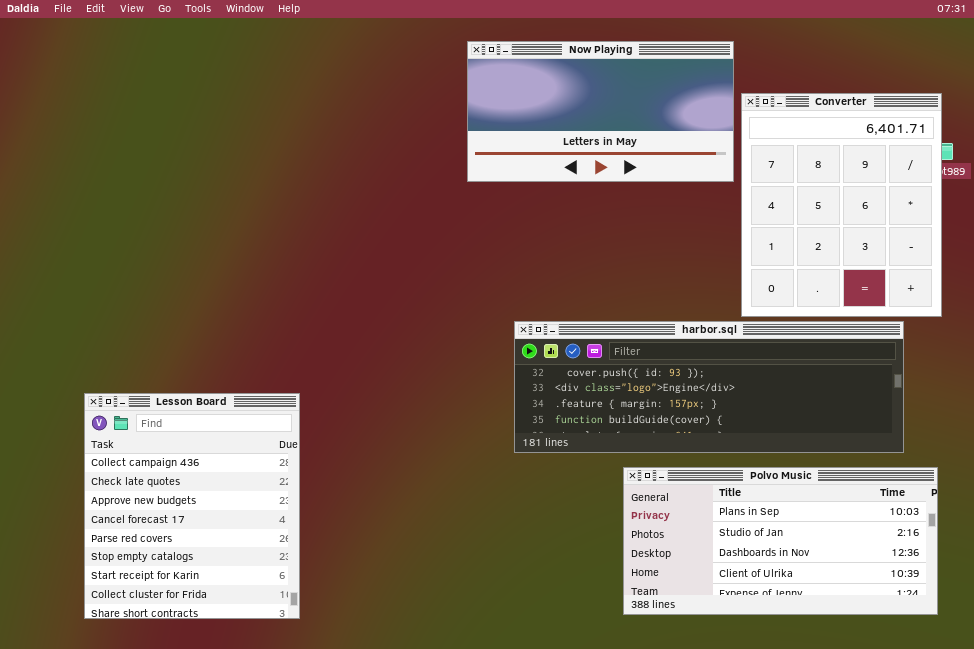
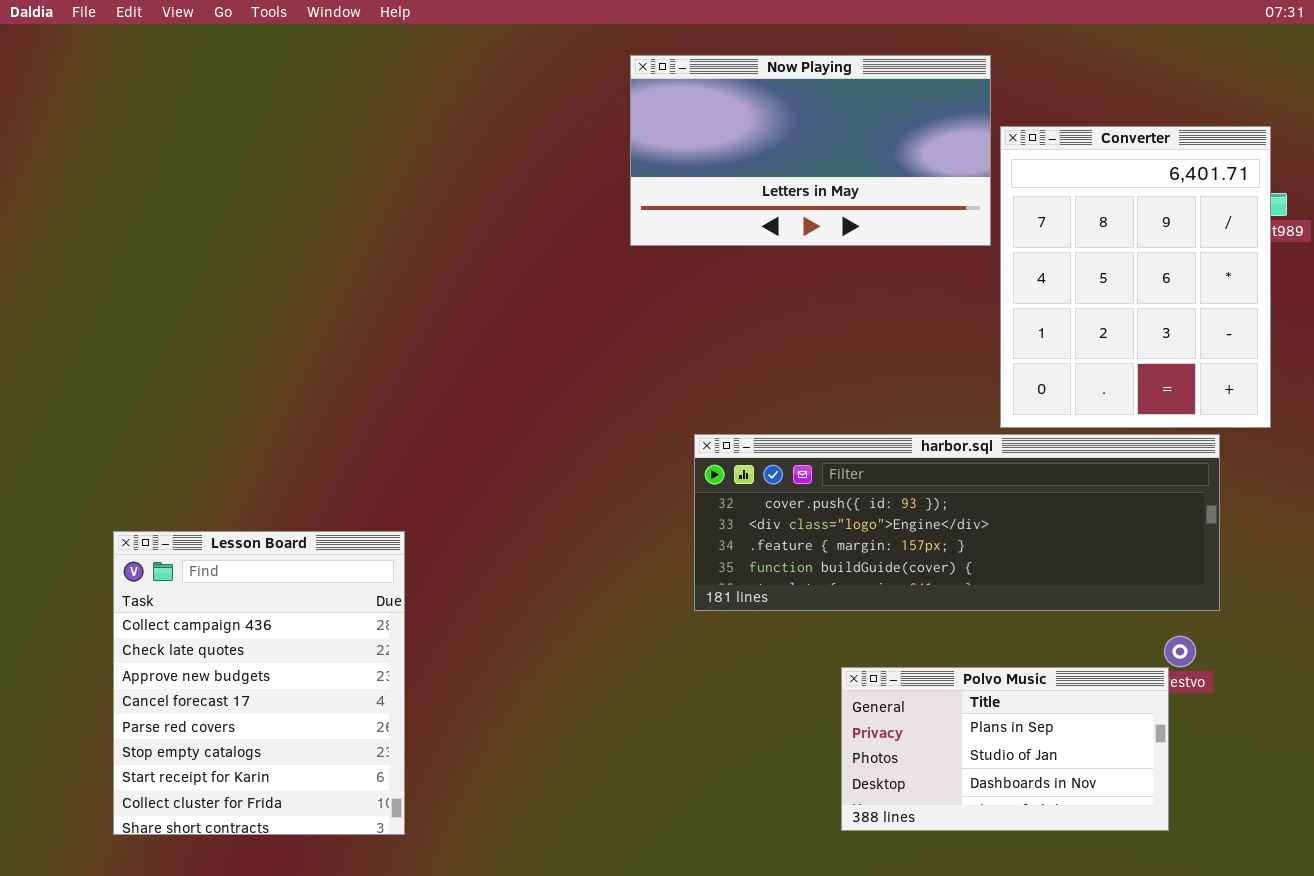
Polvo Music: [623,467,938,615] -> [841,667,1169,831], resized

